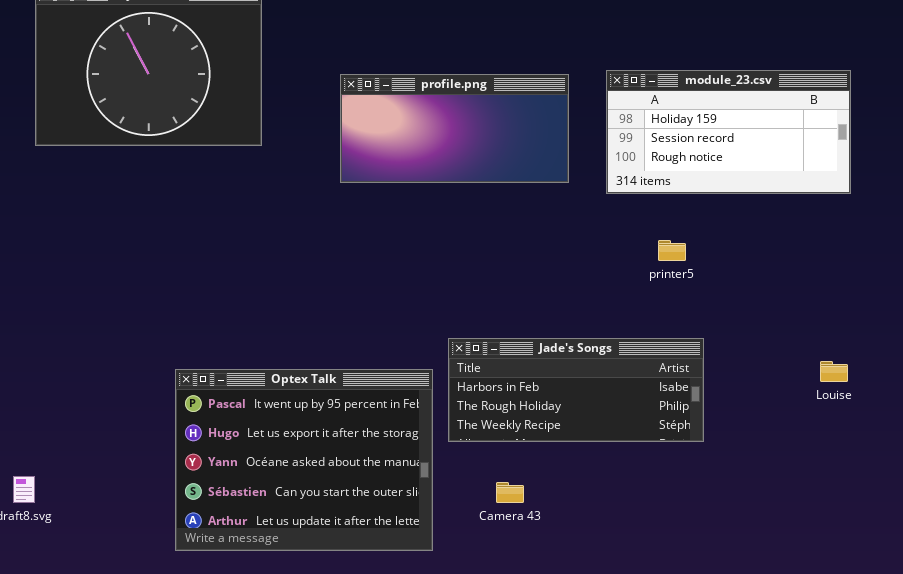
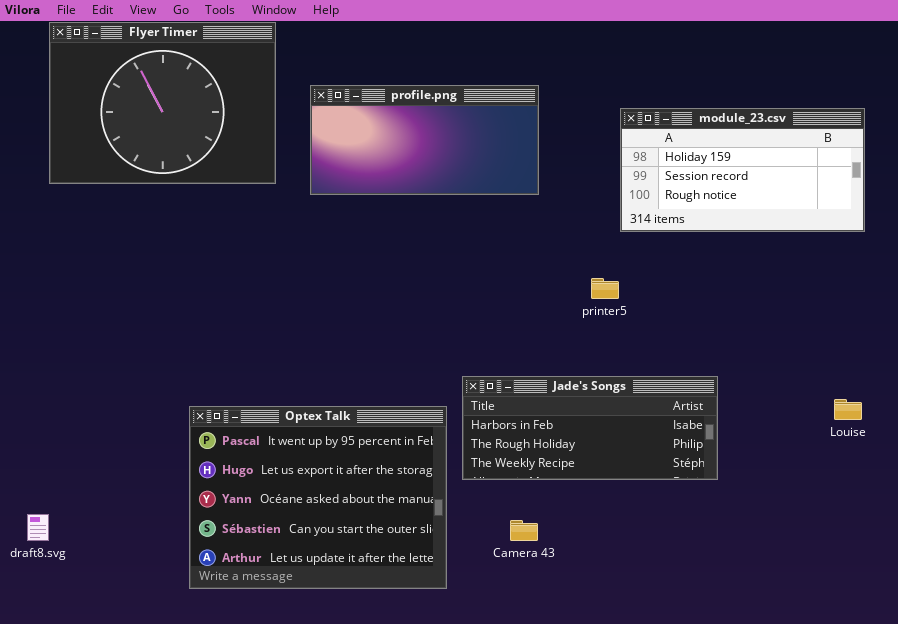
profile.png: [340,74,569,183] -> [310,85,539,195], moved
printer5: [658,240,686,261] -> [591,278,619,299], moved

